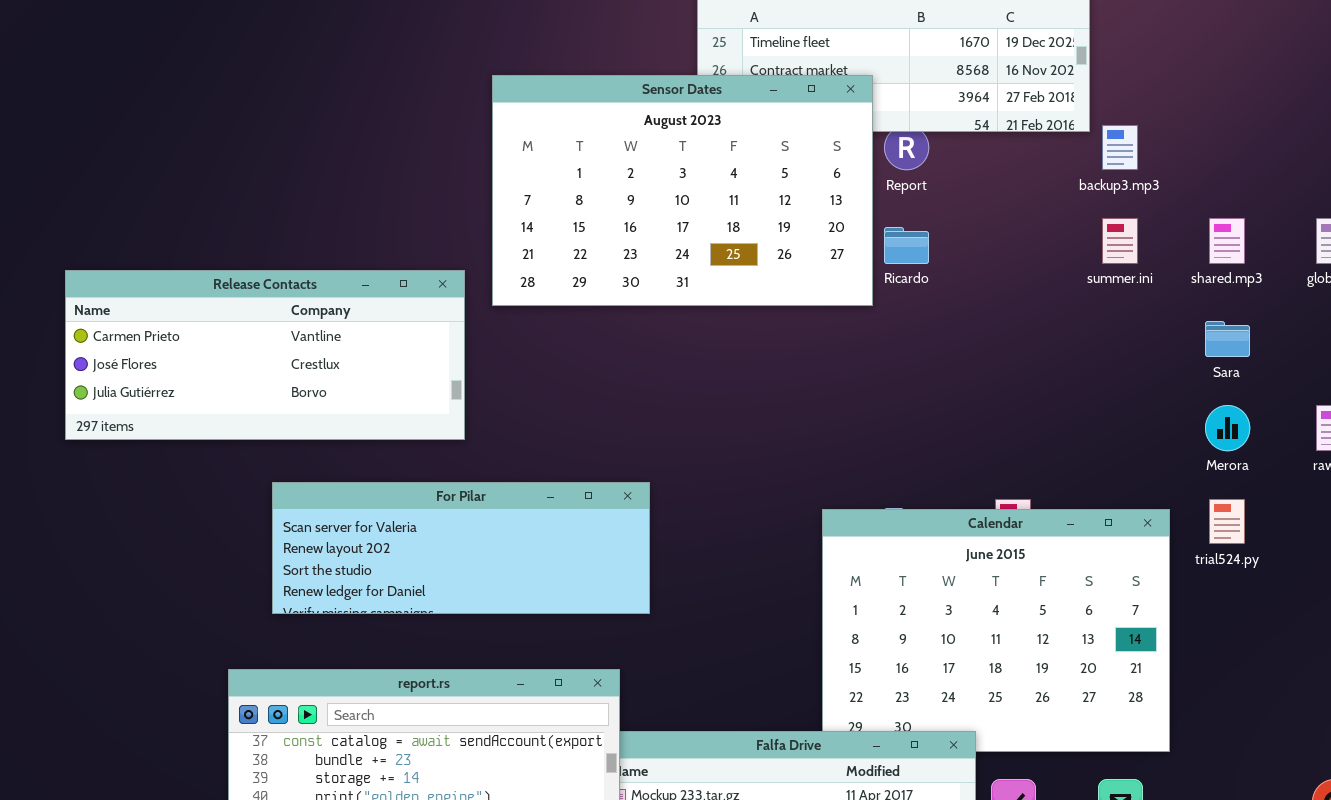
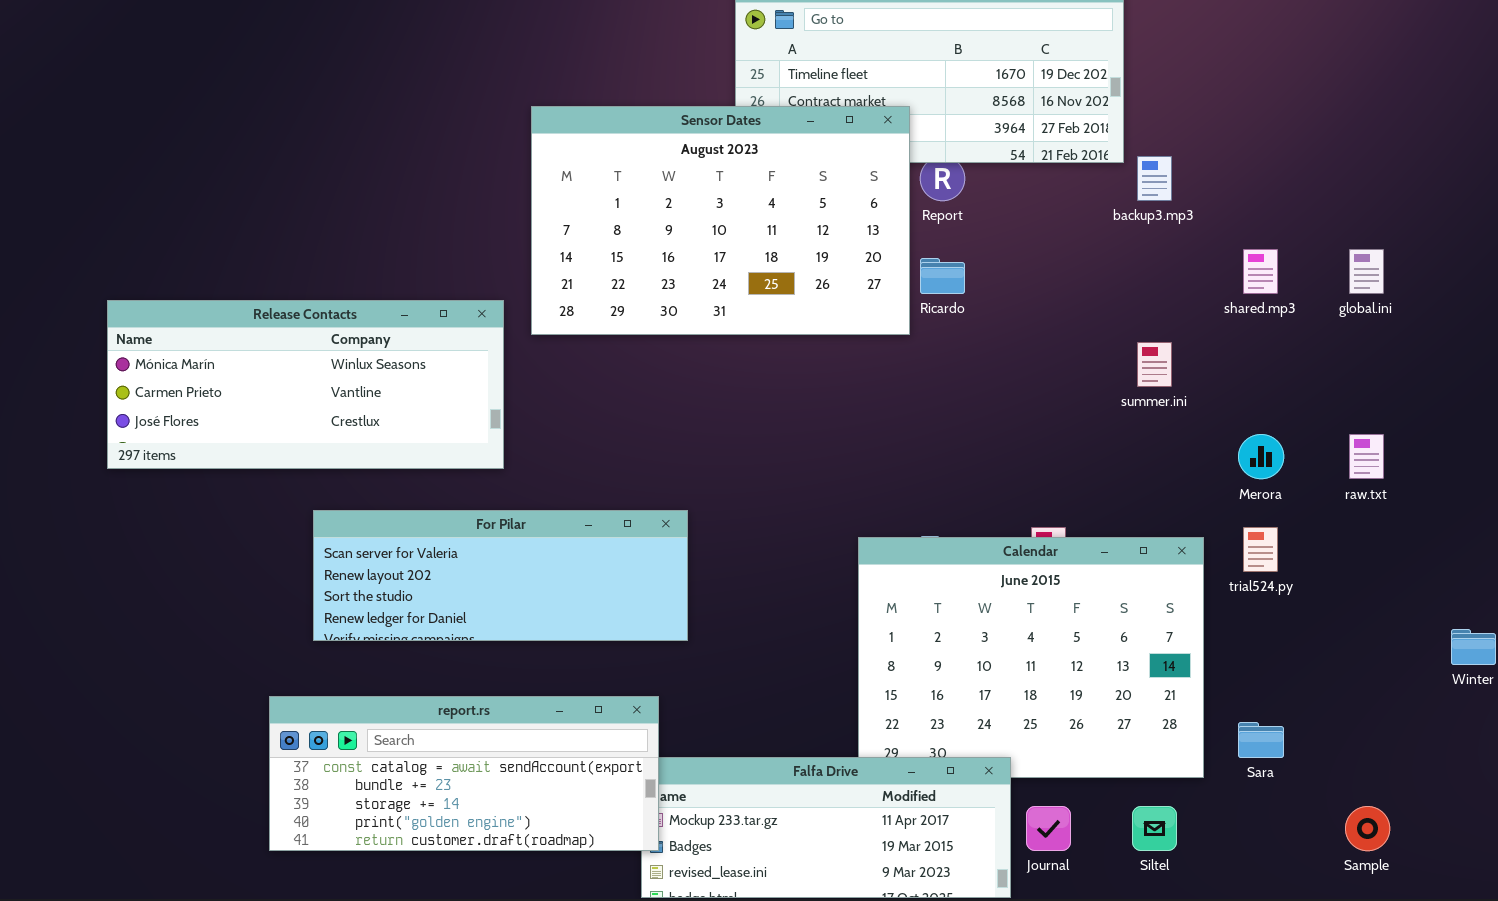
summer.ini: [1102,218,1138,264] -> [1137,342,1172,387], moved
Release Contacts: [65,270,465,440] -> [107,300,504,469], scrolled up 1 row
Sara: [1205,321,1250,357] -> [1238,722,1284,758], moved

